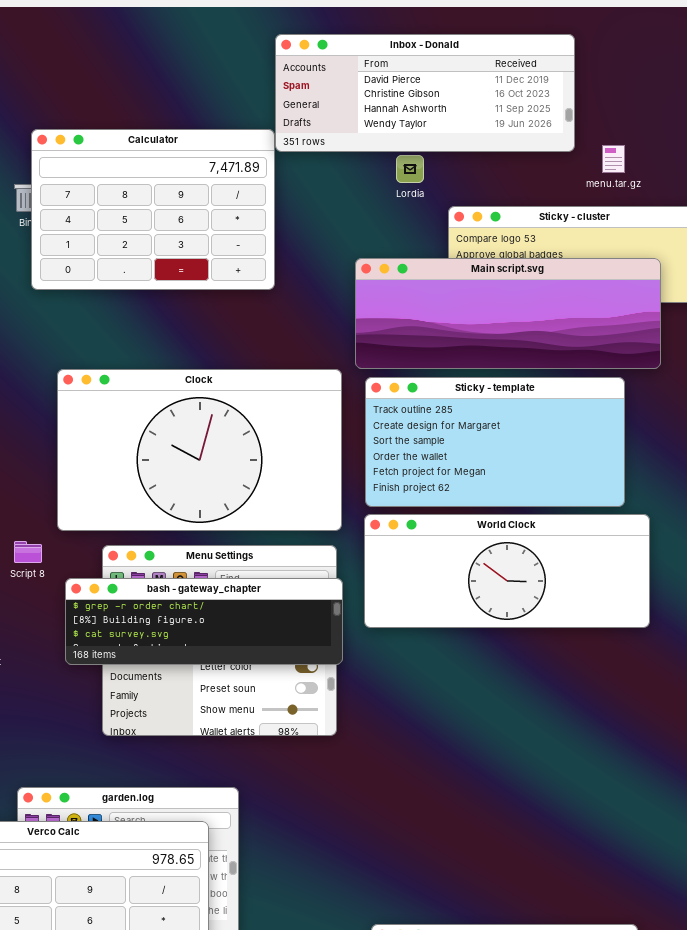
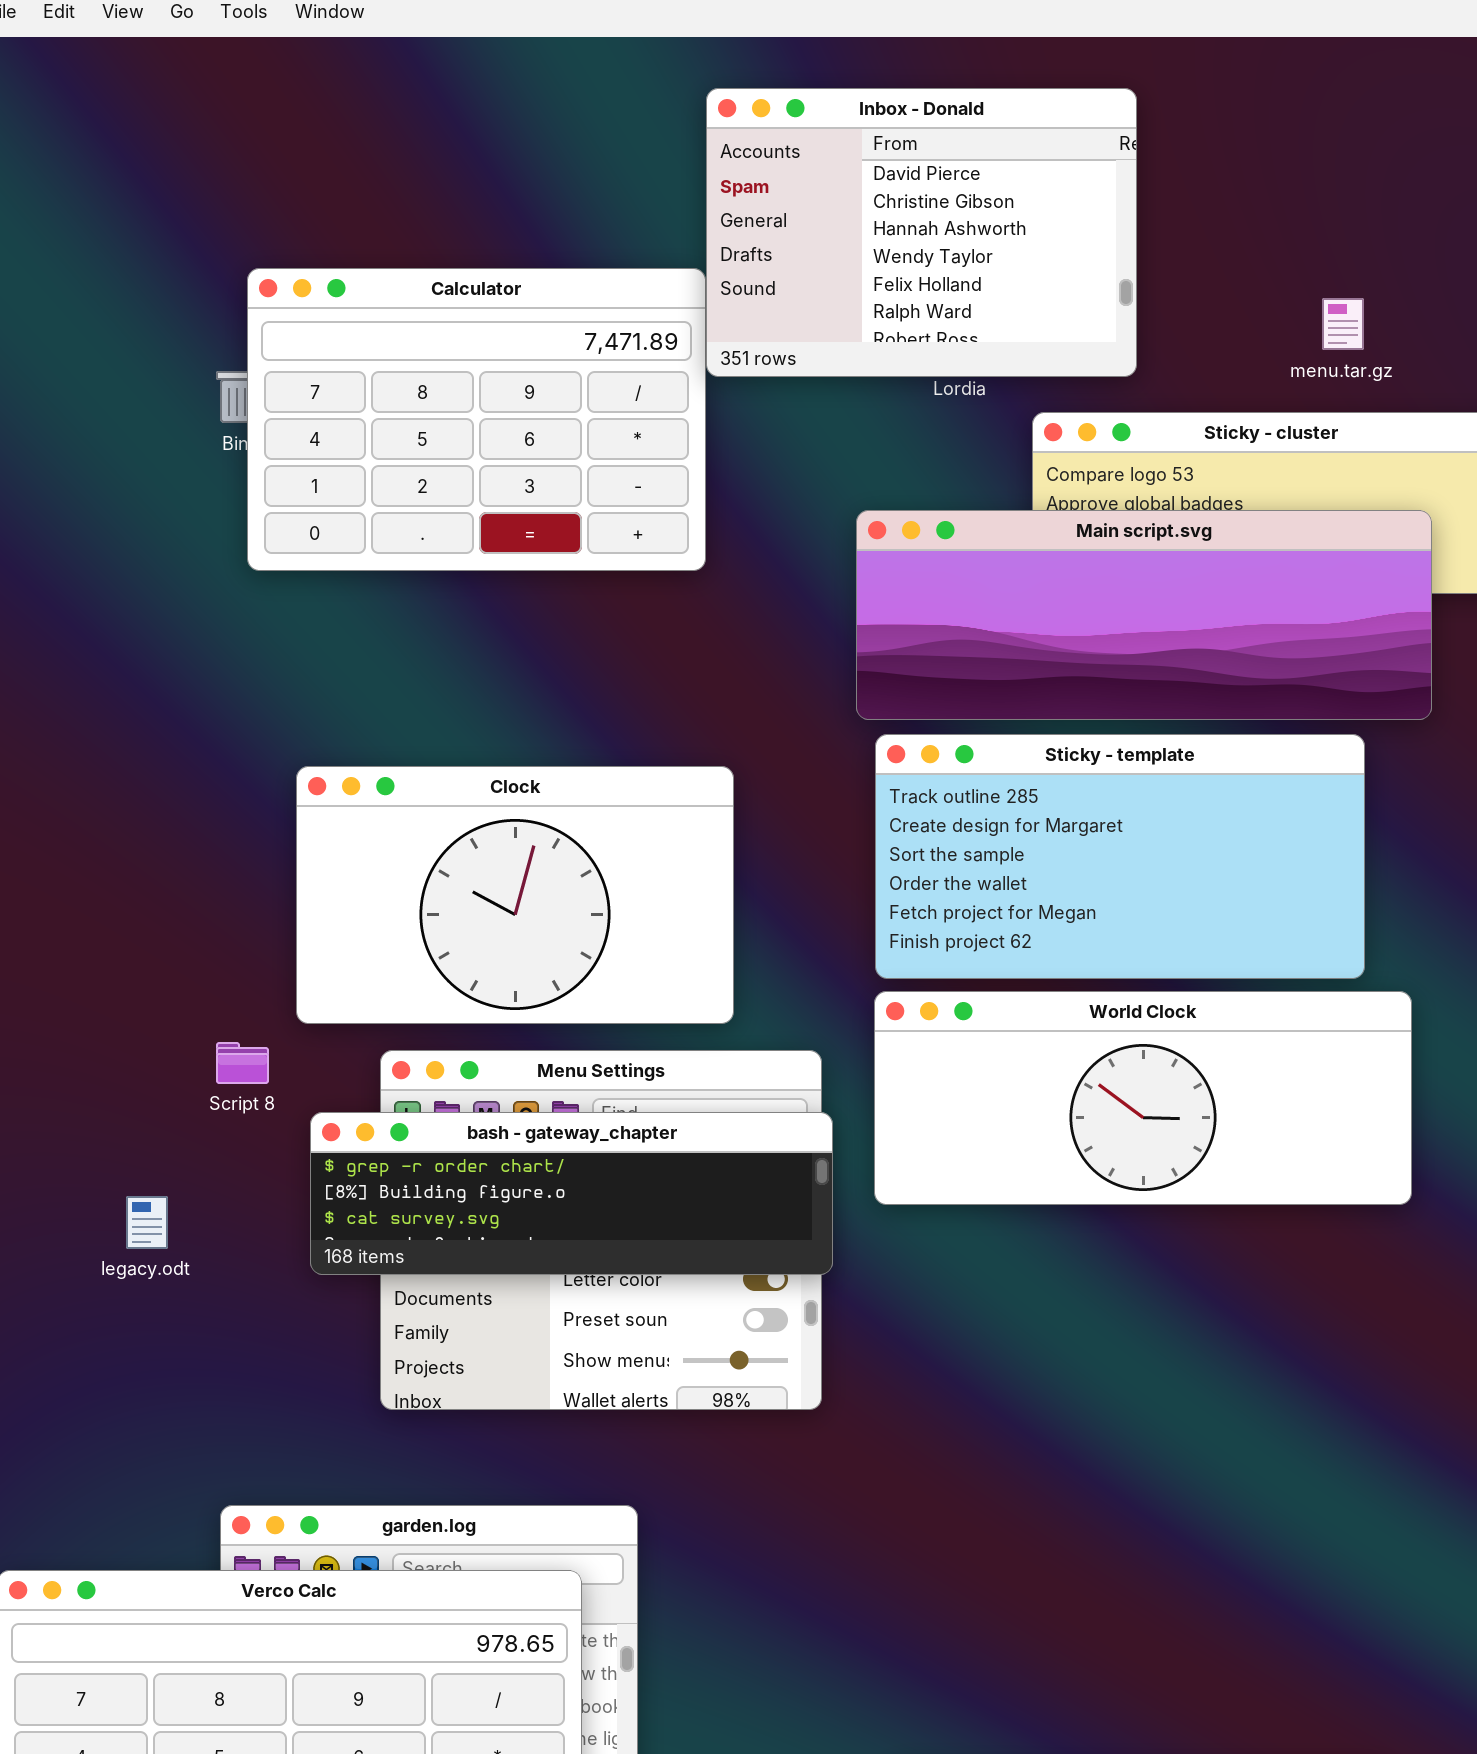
Inbox - Donald: [275,34,575,152] -> [706,88,1137,377], resized
Clock: [57,369,342,531] -> [296,766,734,1024], resized

